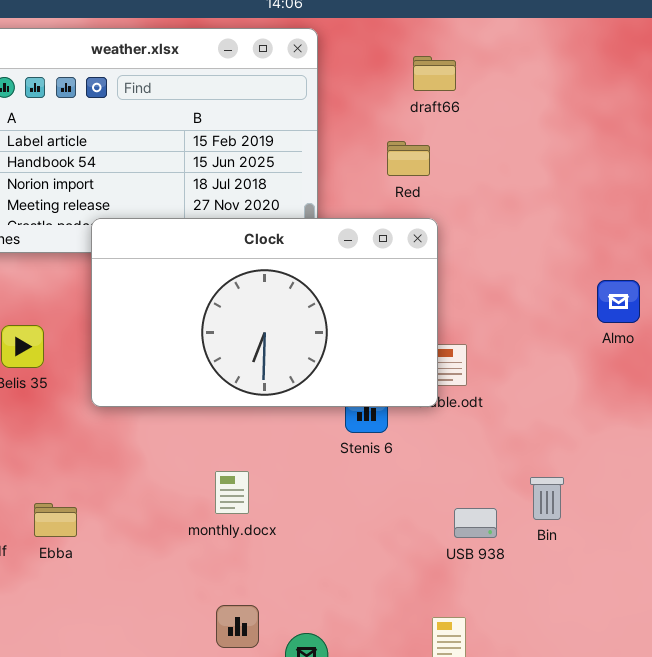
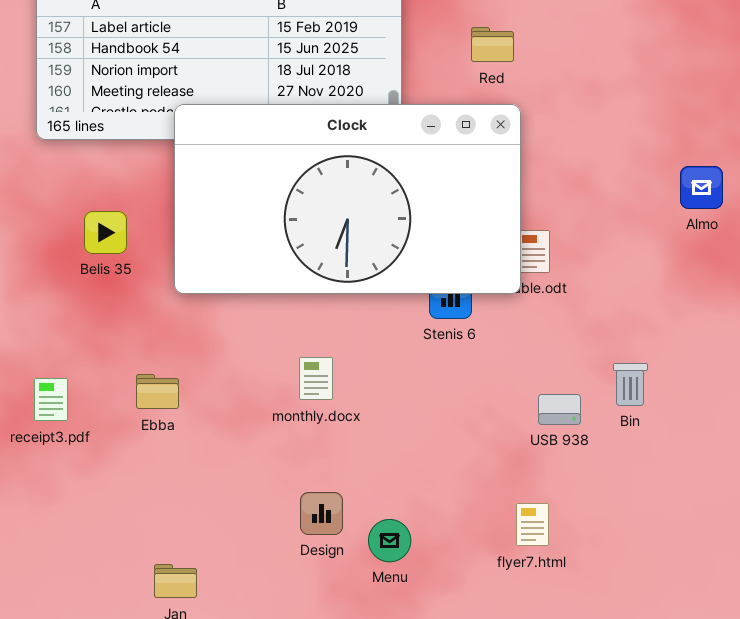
Ebba: [34,503,77,537] -> [136,374,179,409], moved

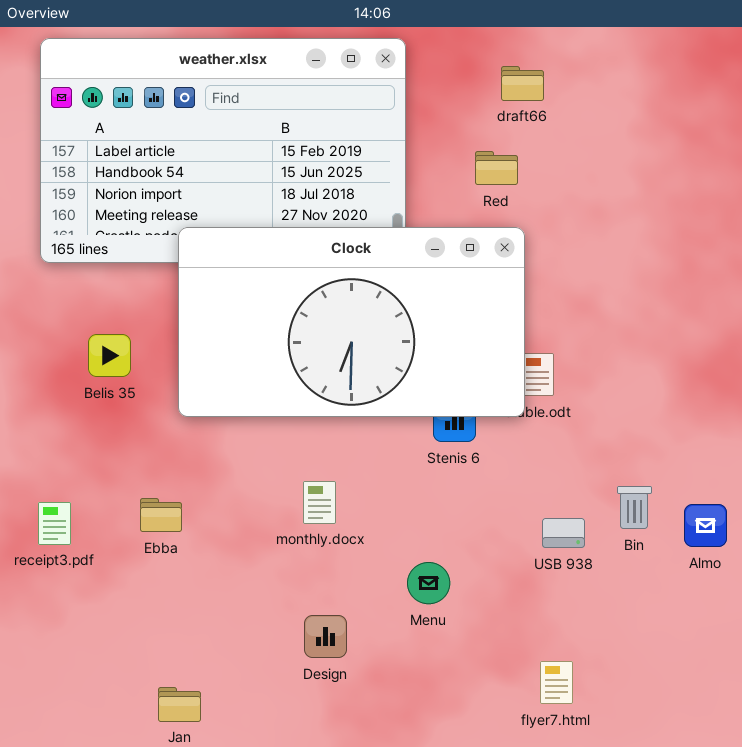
Almo: [680,166,723,209] -> [684,504,727,547], moved
flyer7.html: [516,503,549,546] -> [540,661,573,704], moved
Menu: [368,519,411,562] -> [407,562,450,604], moved

